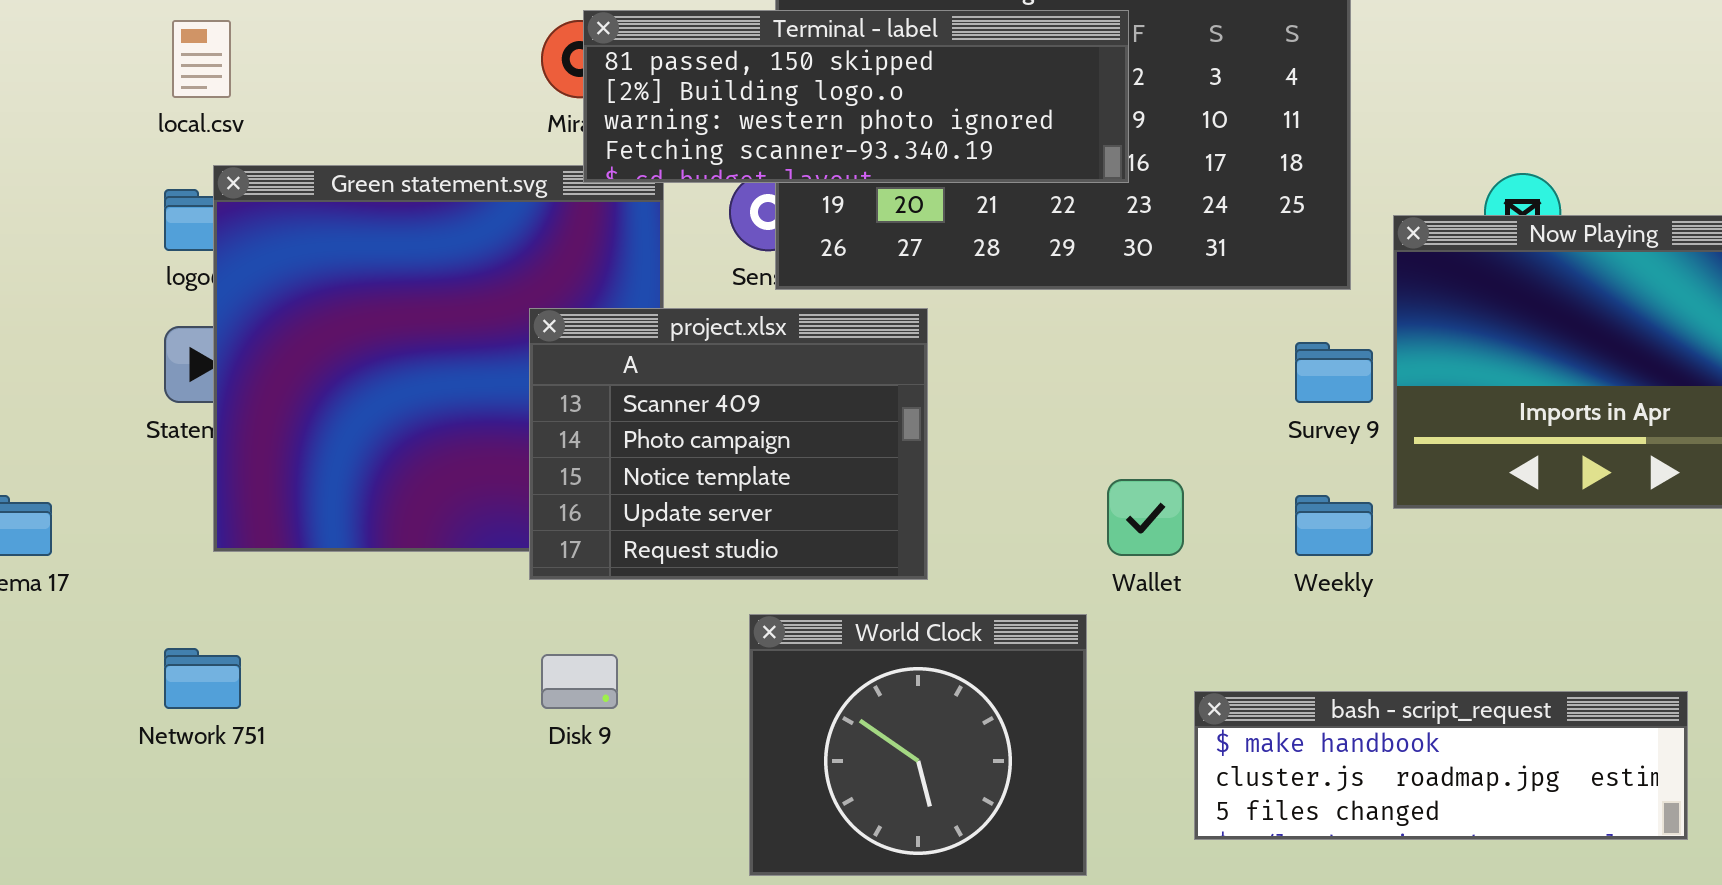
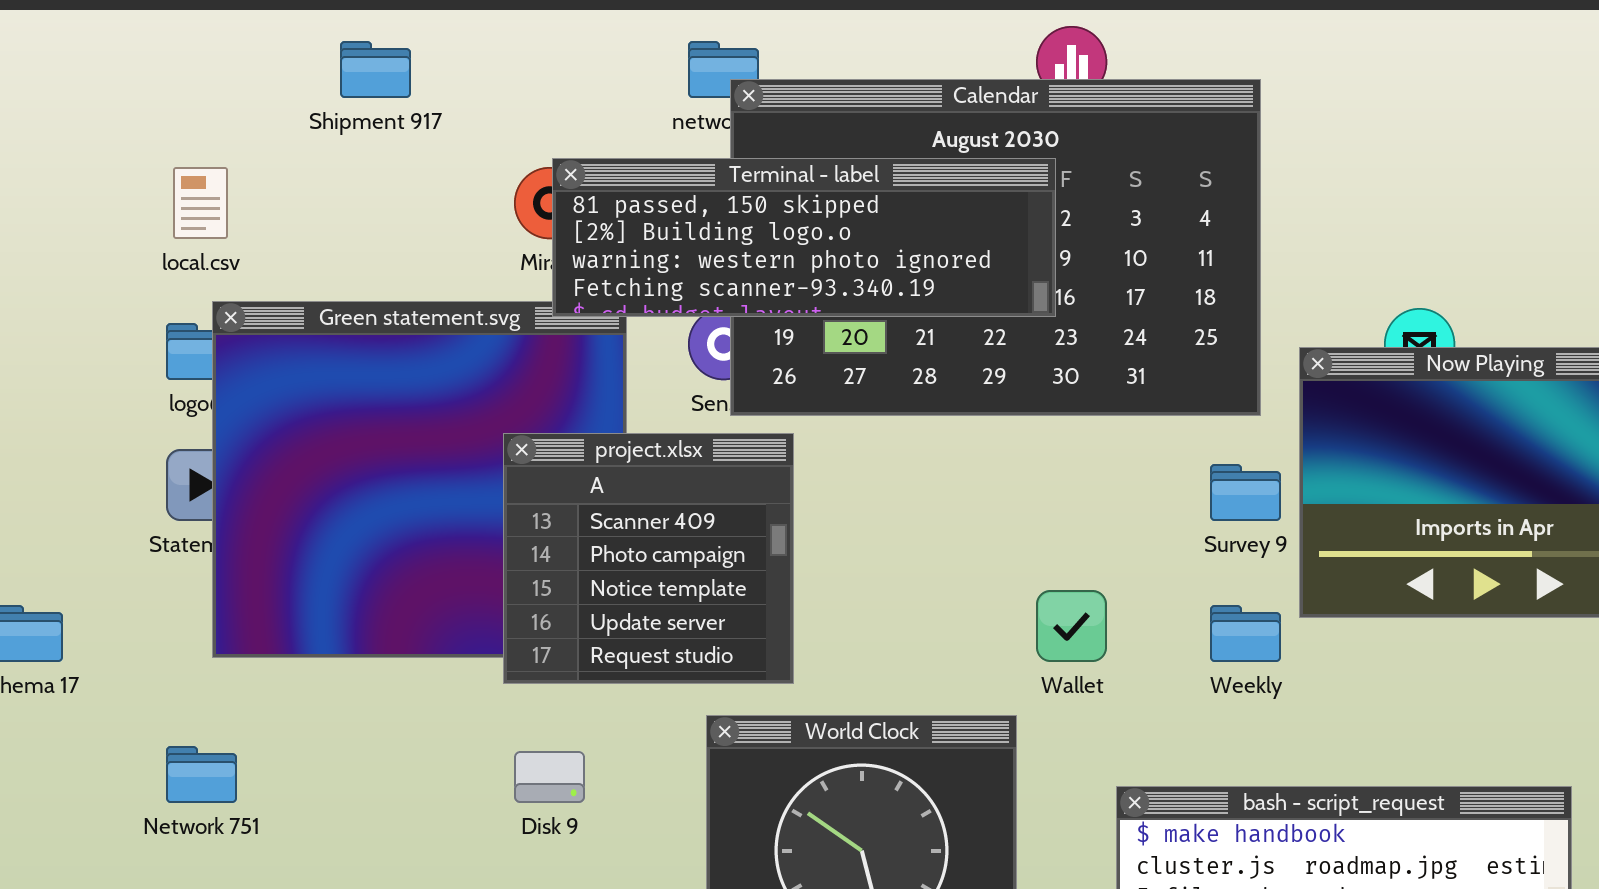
project.xlsx: [529,308,928,580] -> [503,433,794,684], resized

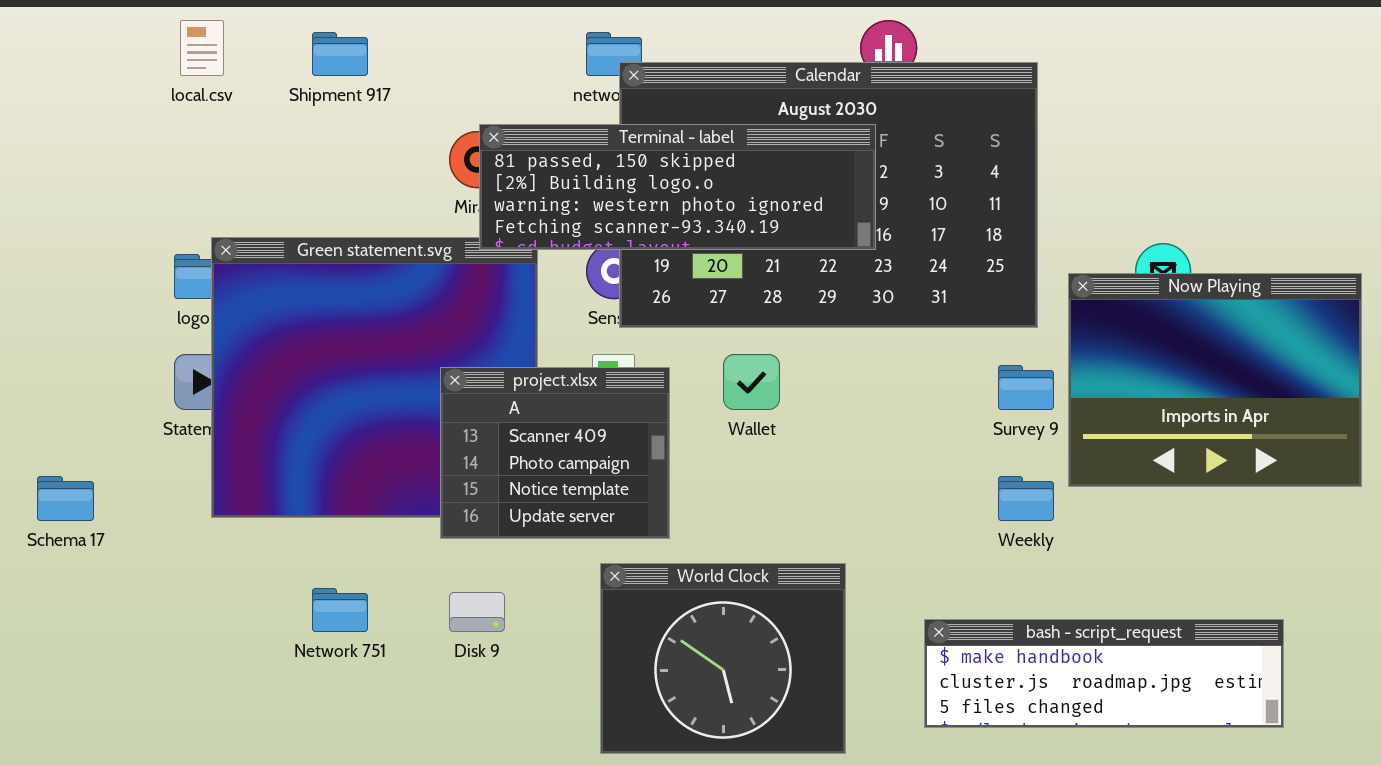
local.csv: [173,167,228,239] -> [180,20,224,76], moved
project.xlsx: [503,433,794,684] -> [440,367,670,539], resized
Wallet: [1036,590,1107,662] -> [723,354,780,410], moved
Network 751: [166,746,237,803] -> [312,588,368,632], moved

